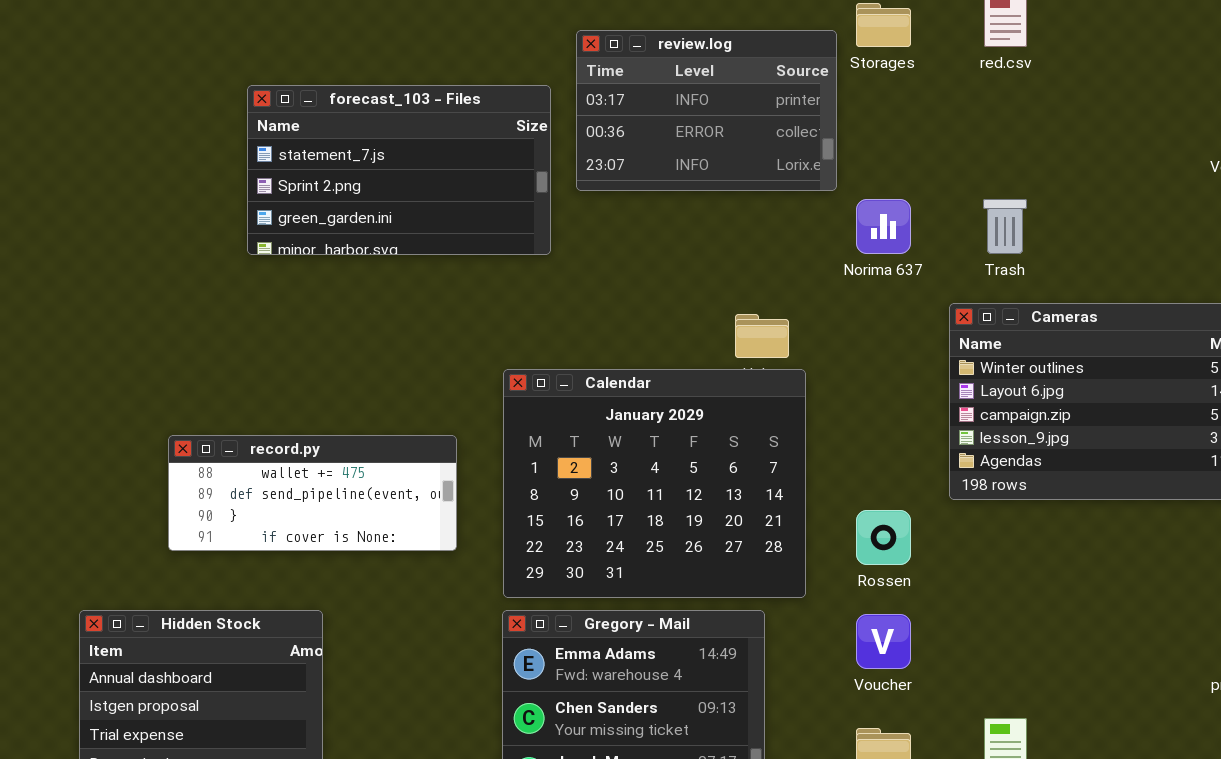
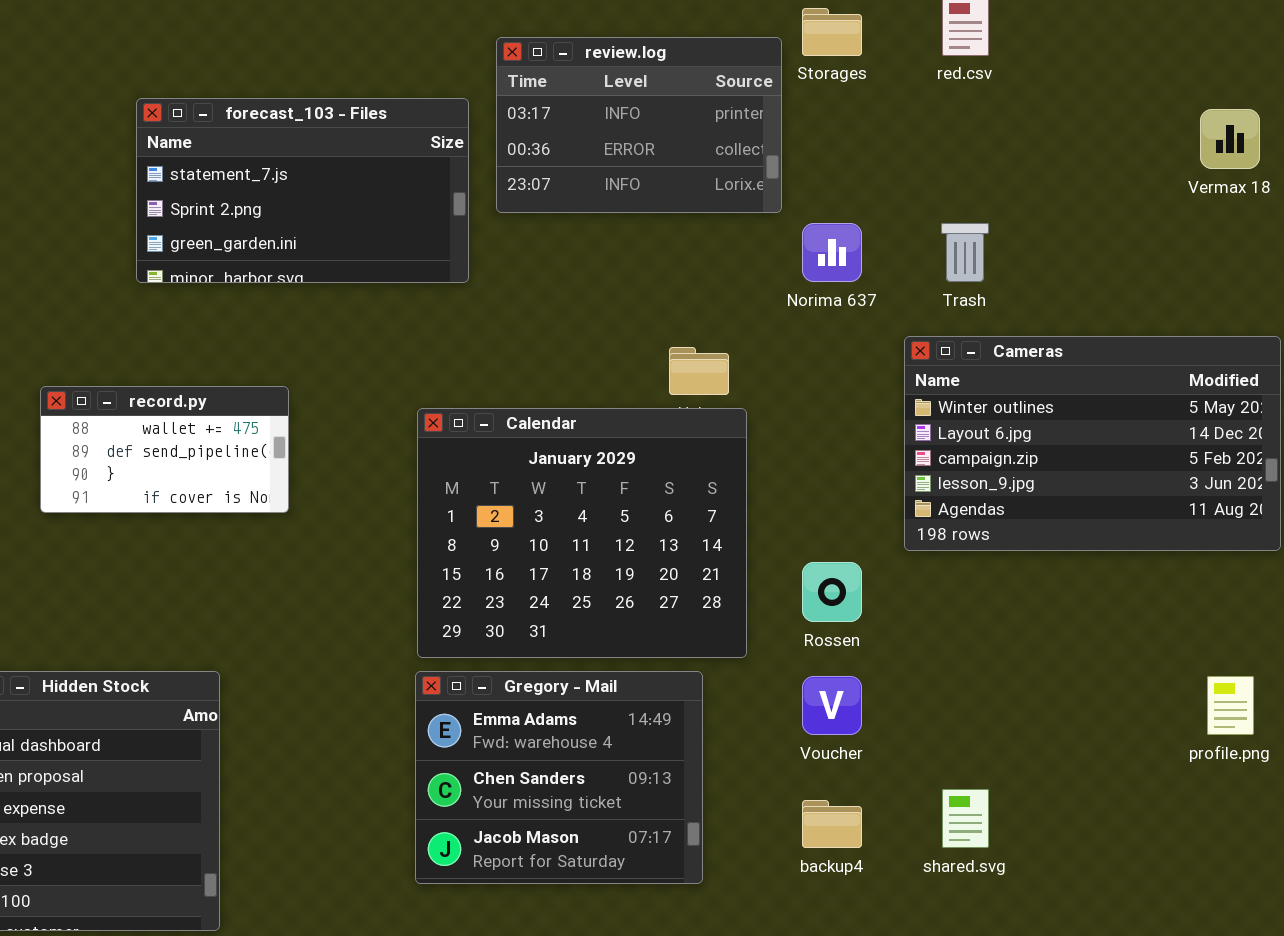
record.py: [168,435,457,551] -> [40,386,289,513], moved, resized

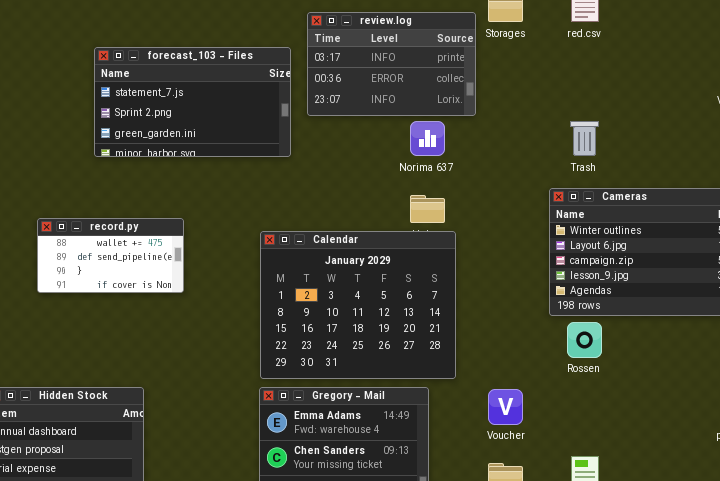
Norima 637: [802,223,862,282] -> [410,121,445,156], moved
Rossen: [802,562,862,622] -> [567,322,602,358], moved

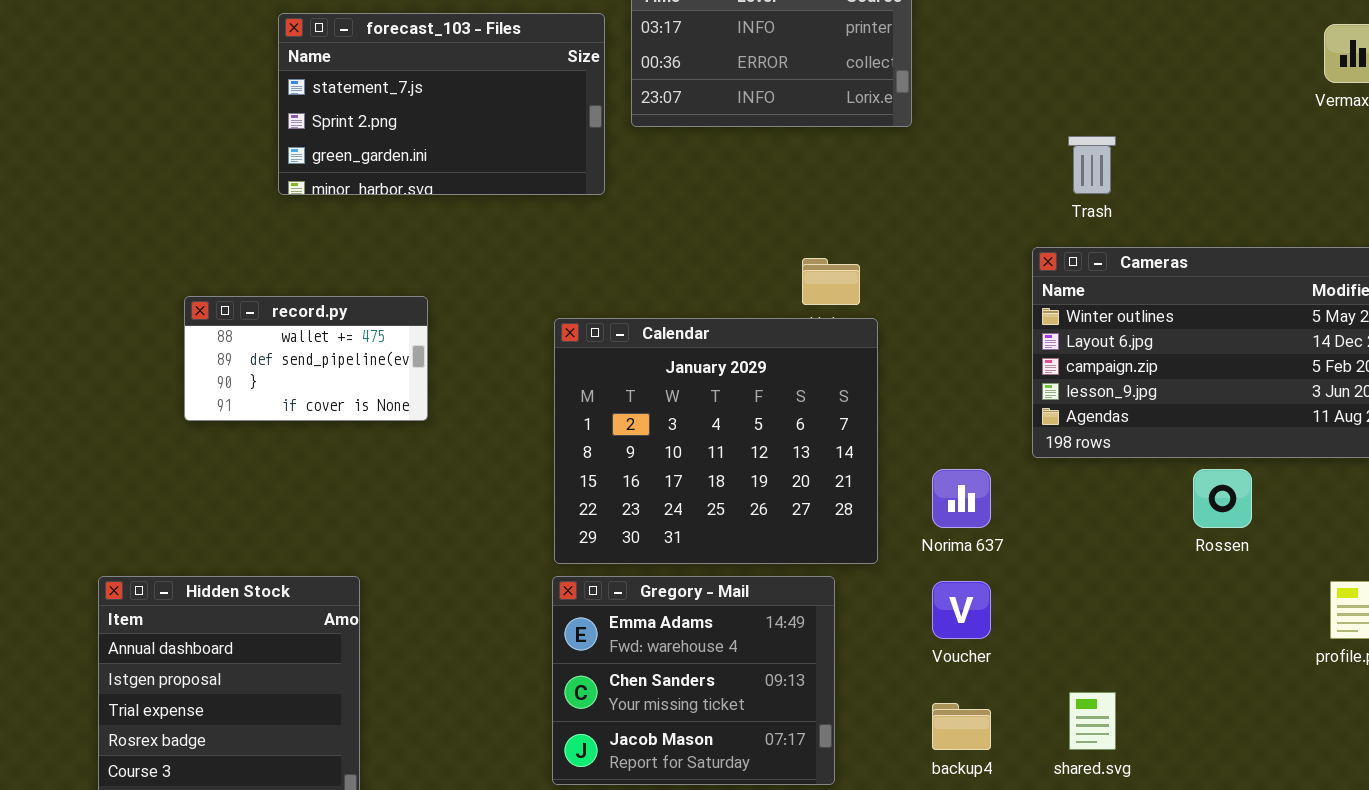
Norima 637: [410,121,445,156] -> [932,469,991,528], moved
Rossen: [567,322,602,358] -> [1193,469,1252,528], moved

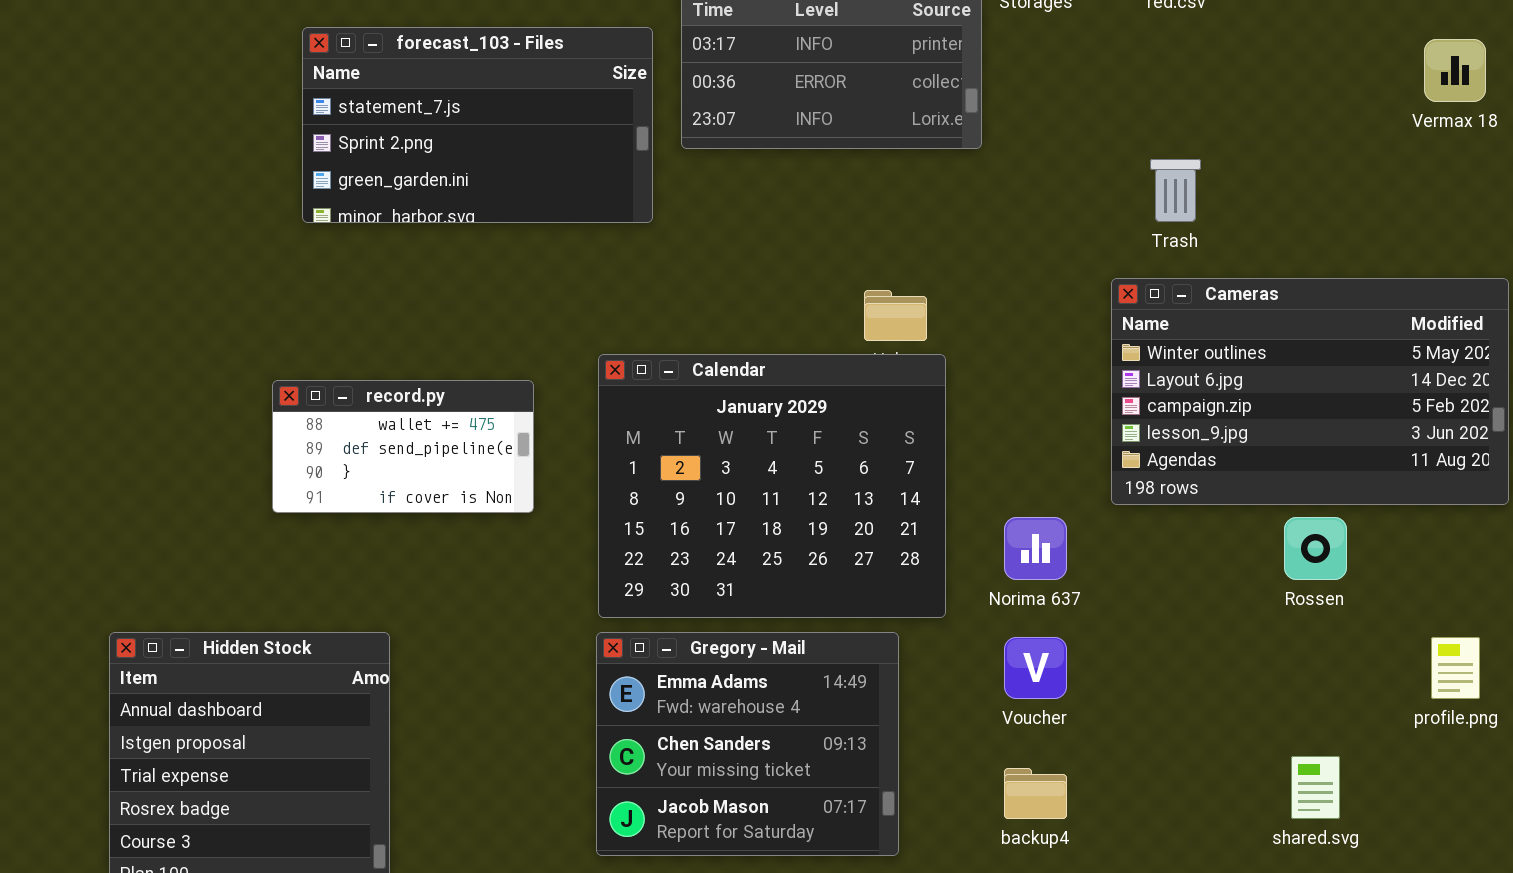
record.py: [184,296,428,421] -> [272,380,534,513], moved
shared.svg: [1069,692,1116,750] -> [1291,756,1340,819], moved

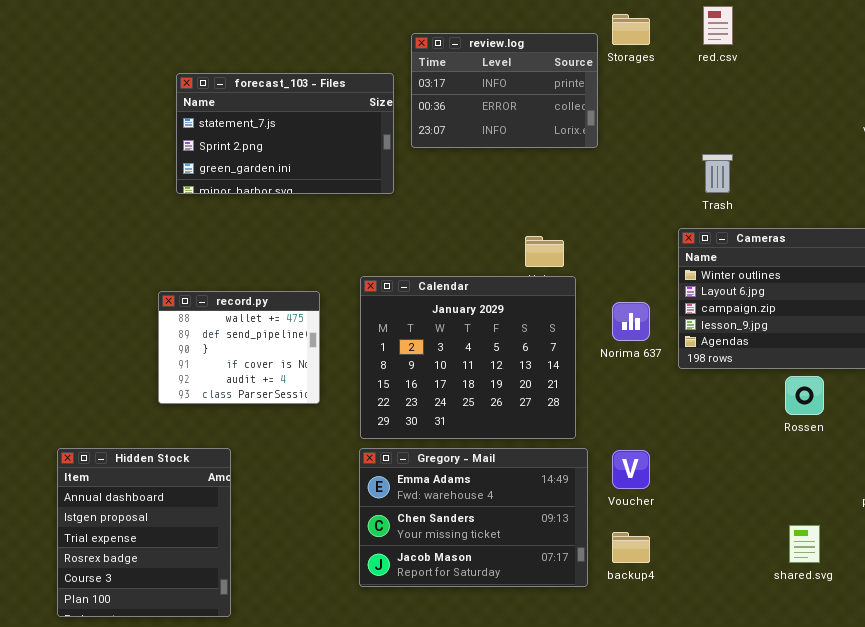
record.py: [272,380,534,513] -> [158,291,320,404], resized
Norima 637: [1004,517,1067,580] -> [612,302,650,341], moved
Gregory - Mail: [596,632,899,856] -> [359,448,588,587], resized

